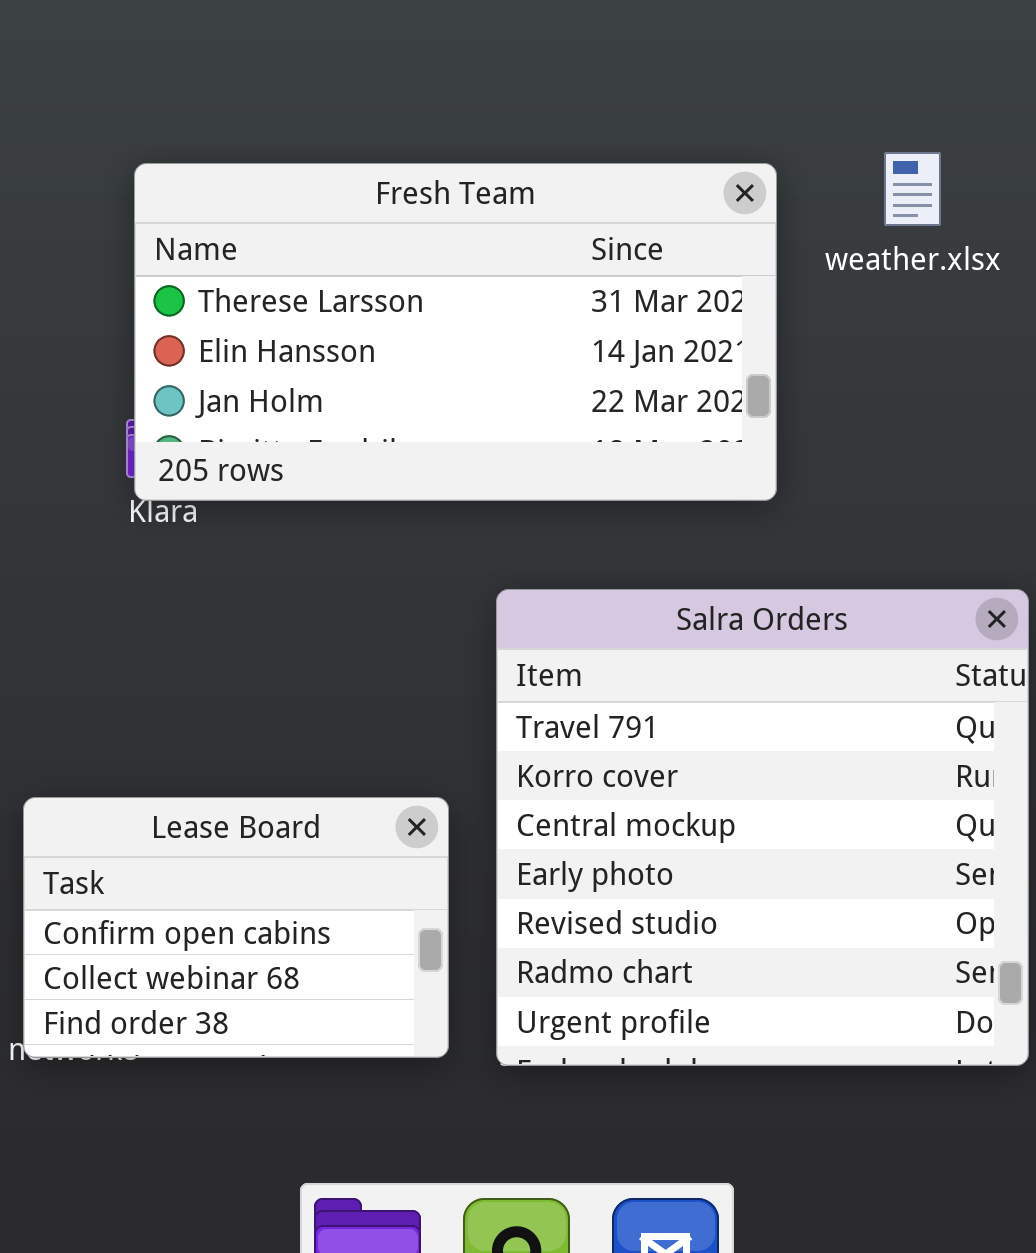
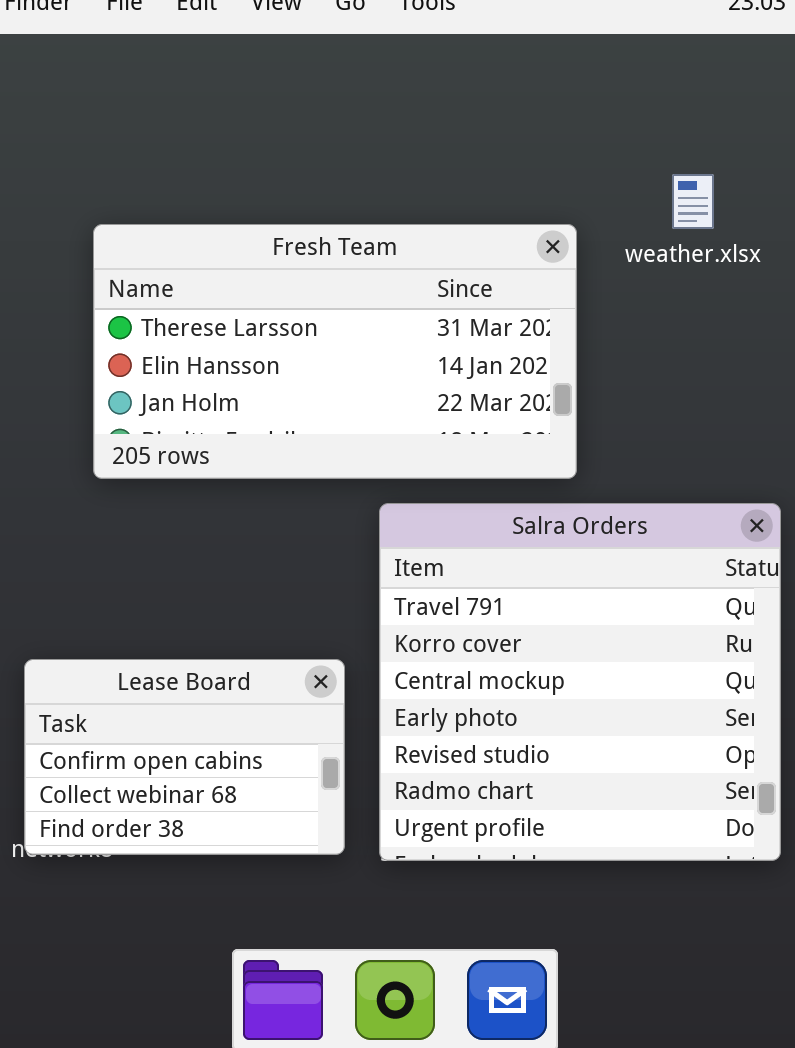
Fresh Team: [134,163,777,501] -> [93,224,577,479], moved

